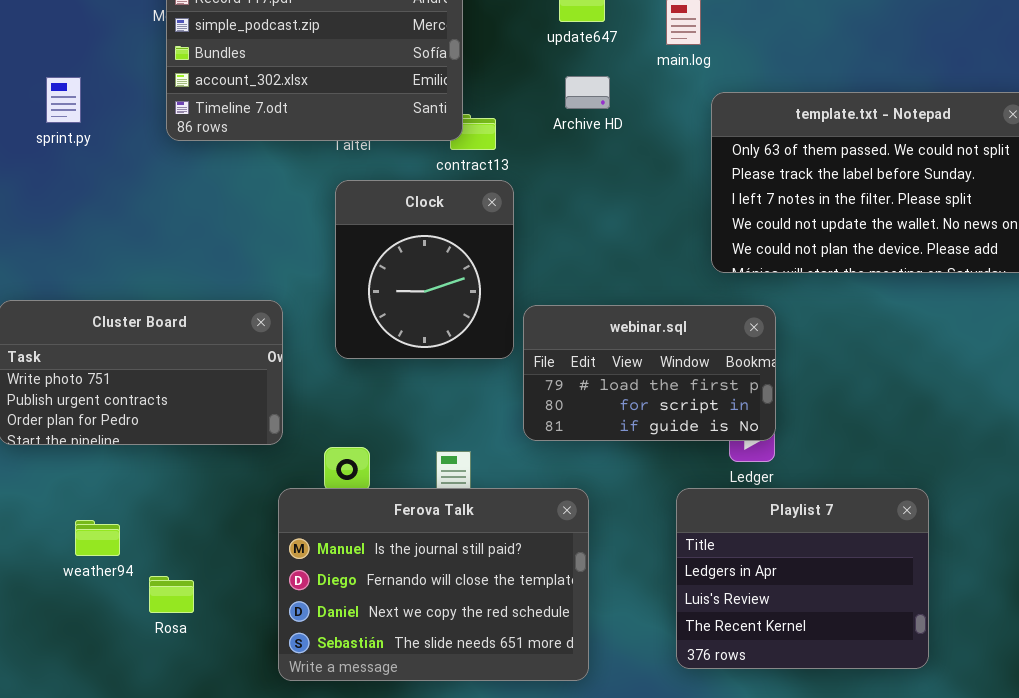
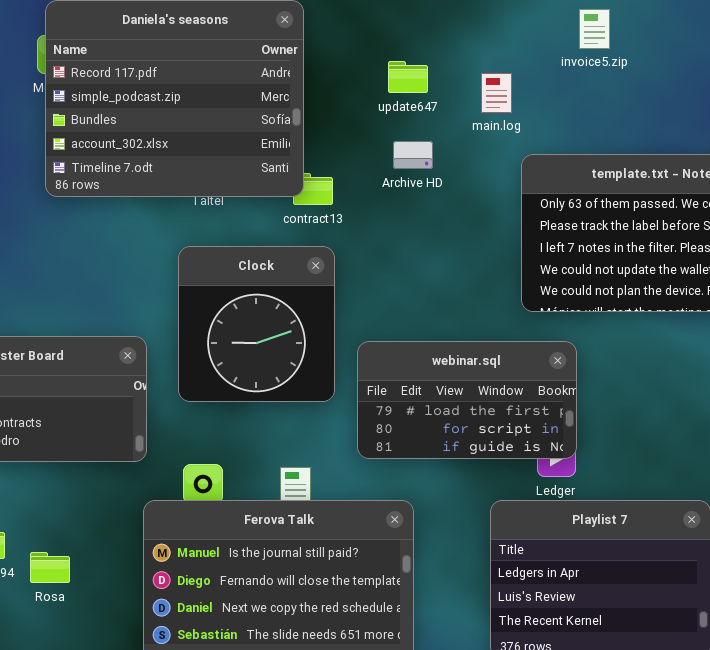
Clock: [335,180,514,359] -> [178,246,335,402], moved
Rosa: [149,576,194,613] -> [30,552,70,583], moved

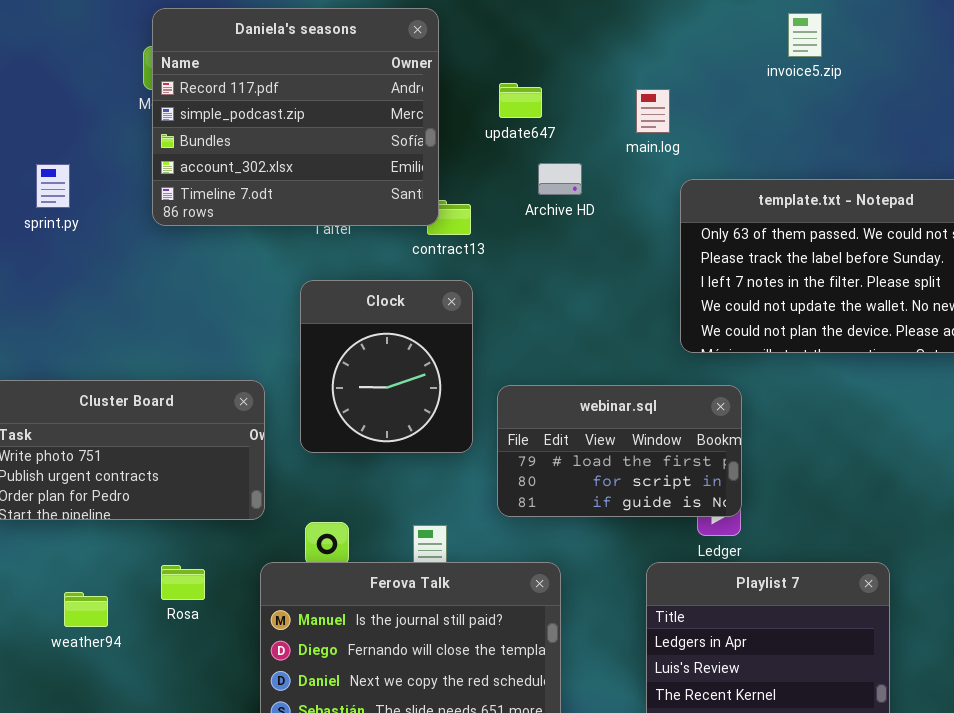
invoice5.zip: [579,9,610,49] -> [788,13,822,57], moved
update647: [388,61,428,93] -> [499,83,542,118], moved
Rosa: [30,552,70,583] -> [161,565,205,600], moved

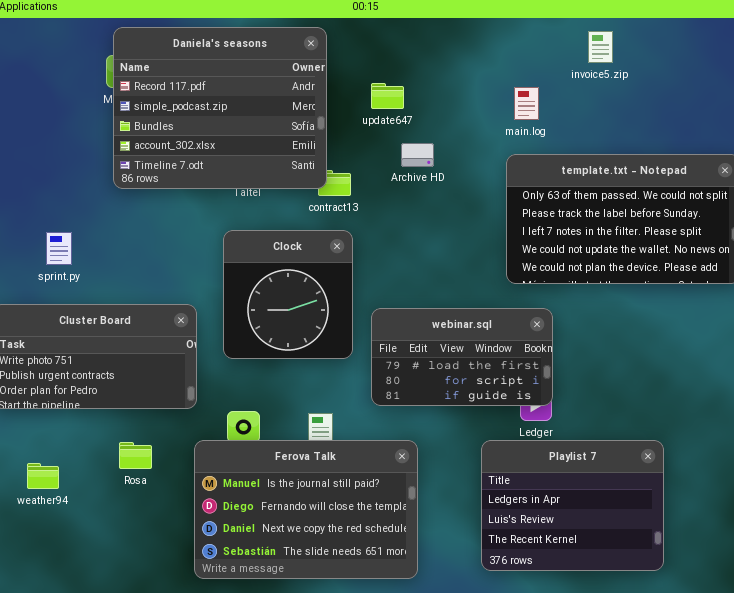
main.log: [636,89,670,133] -> [514,87,539,120], moved
sprint.py: [36,164,70,208] -> [46,232,72,265], moved
weather94: [64,592,108,627] -> [27,463,59,489], moved

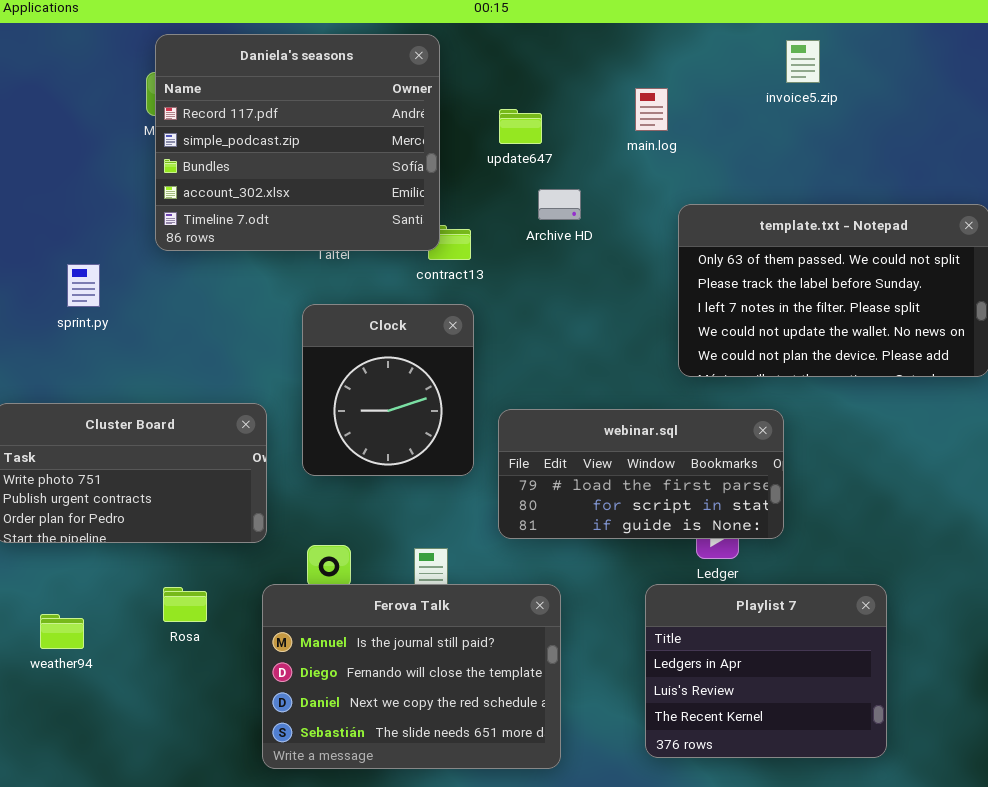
main.log: [514,87,539,120] -> [635,88,668,131], moved
sprint.py: [46,232,72,265] -> [67,264,100,307], moved
webinar.sql: [371,308,553,406] -> [498,409,784,539], resized

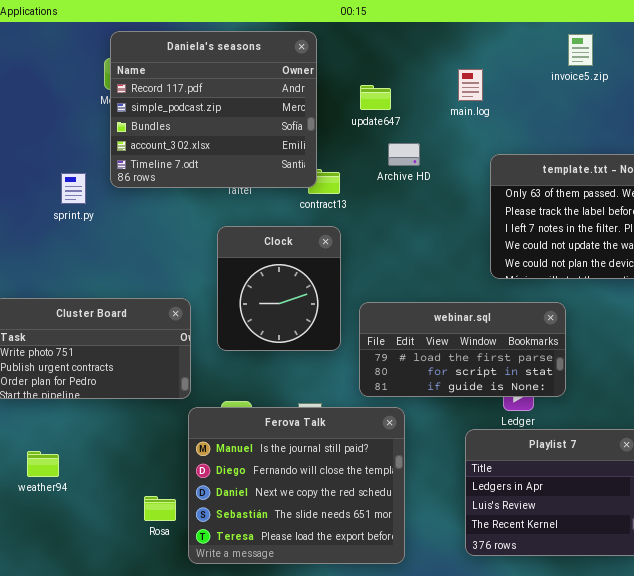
sprint.py: [67,264,100,307] -> [61,173,86,204], moved
Ferova Talk: [262,584,561,769] -> [188,407,405,564], resized
Rosa: [163,587,207,622] -> [144,496,176,521], moved

